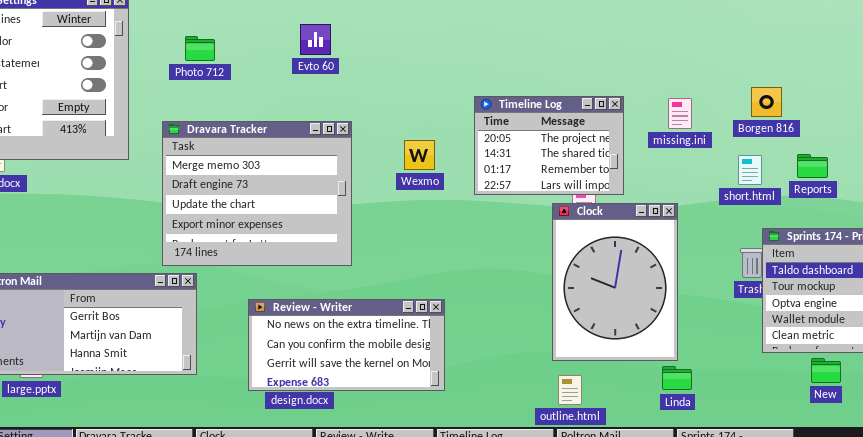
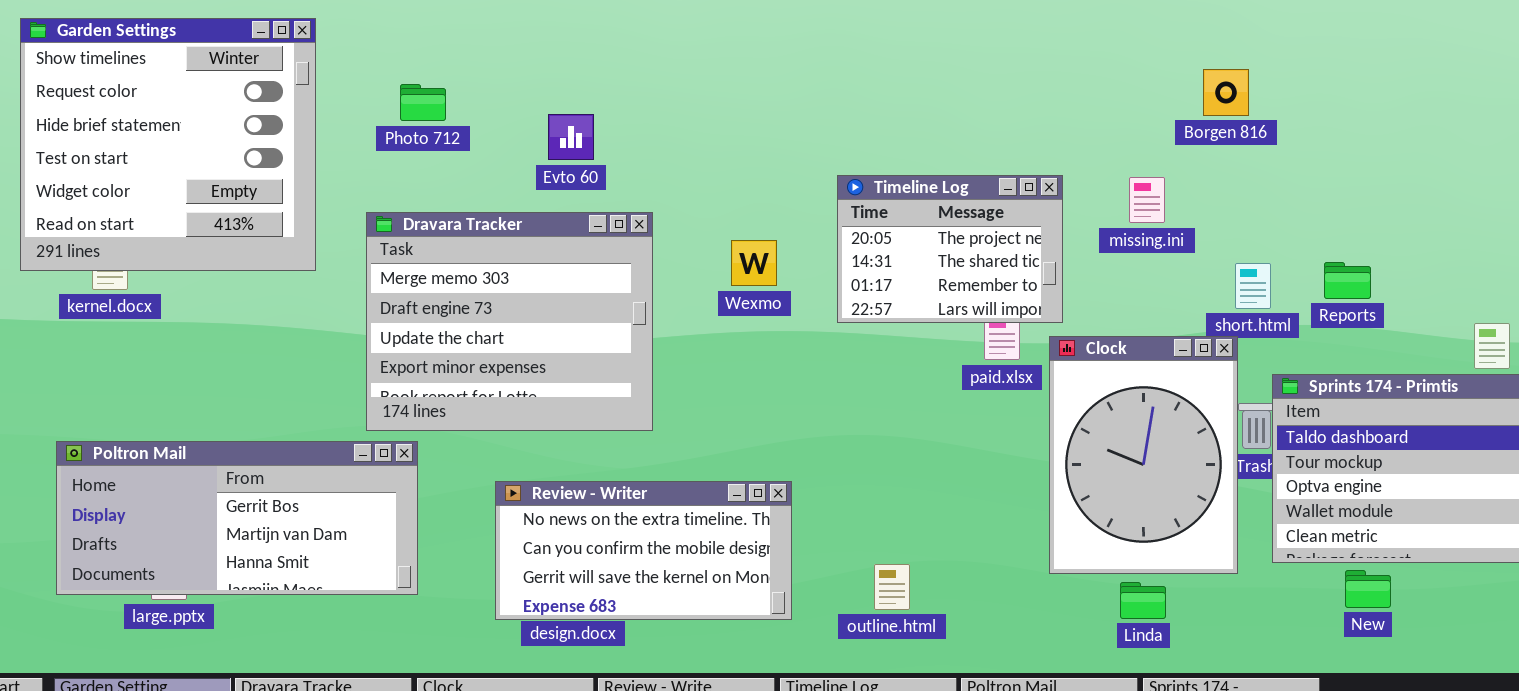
Evto 60: [300,24,331,55] -> [548,114,594,160], moved
Borgen 816: [751,87,782,117] -> [1203,69,1249,116], moved
Clock: [552,203,678,361] -> [1049,336,1238,574], moved
outline.html: [558,375,582,405] -> [874,564,910,610], moved

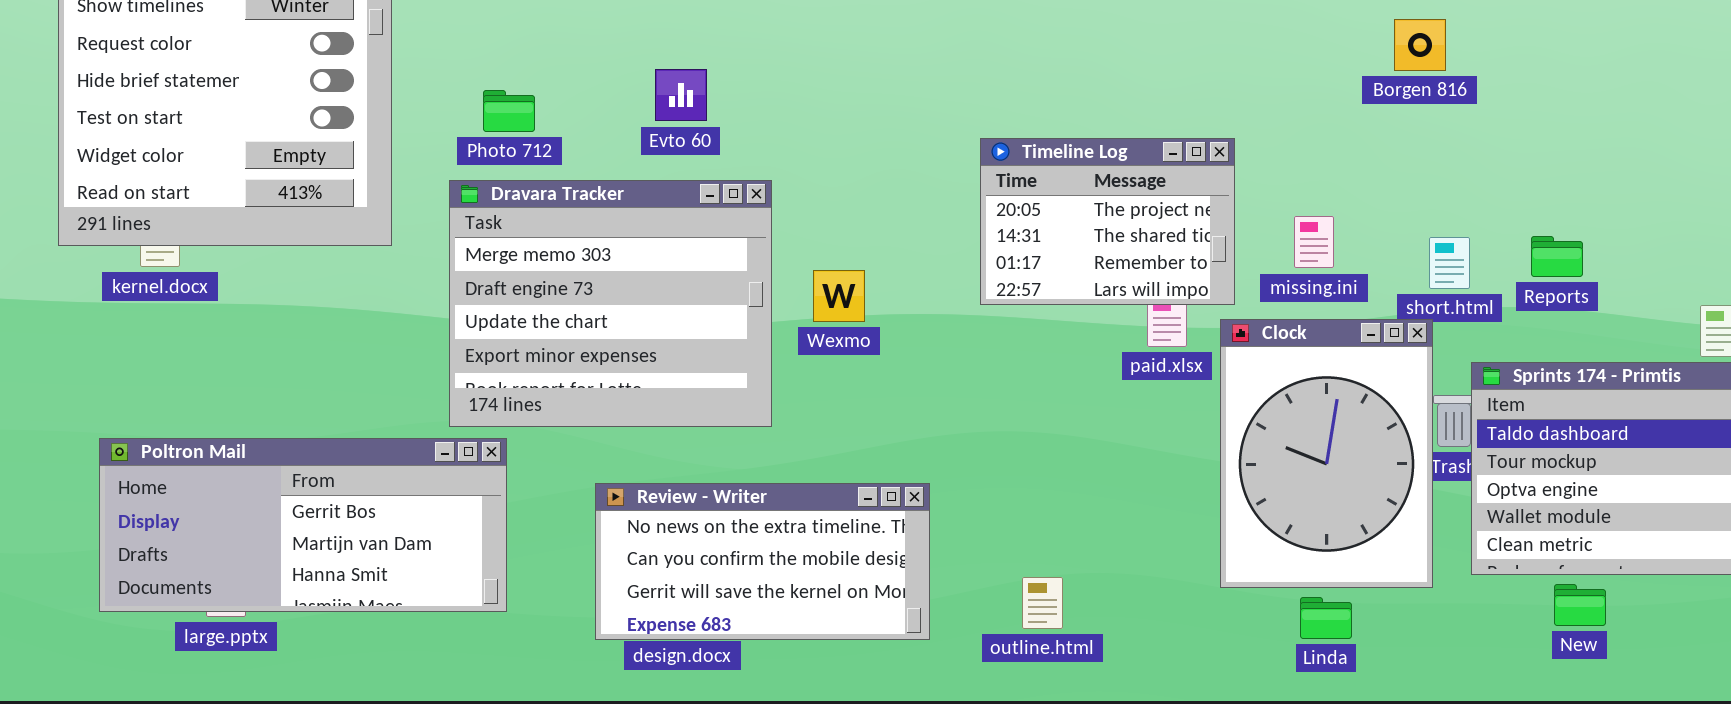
Photo 712: [400,84,446,121] -> [483,90,535,132], moved
missing.ini: [1129,177,1165,223] -> [1294,216,1334,268], moved
Wexmo: [731,240,777,286] -> [813,270,865,322], moved

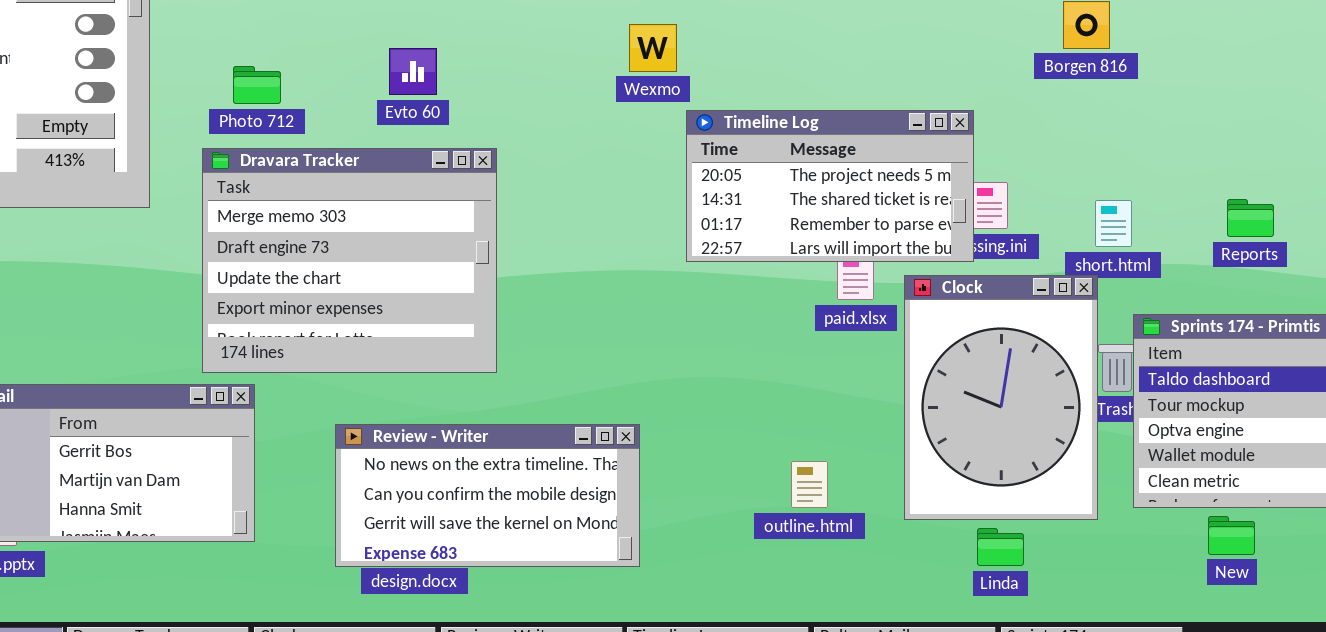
Timeline Log: [980,138,1235,305] -> [686,110,974,262], resized
Reports: [1531,236,1583,277] -> [1227,199,1274,237], moved
Wexmo: [813,270,865,322] -> [629,24,677,72], moved
outline.html: [1022,577,1063,629] -> [791,461,828,508], moved

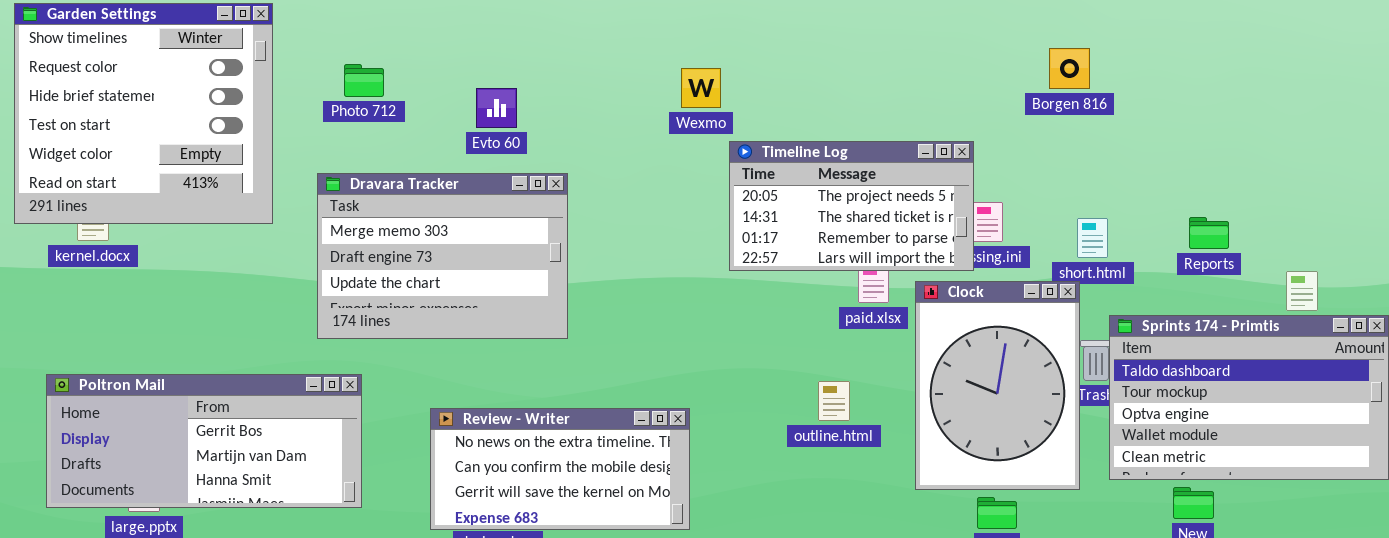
Photo 712: [233,66,281,104] -> [344,64,384,97], moved
Dravara Tracker: [202,148,497,373] -> [317,173,568,339], resized
outline.html: [791,461,828,508] -> [818,381,850,421], moved

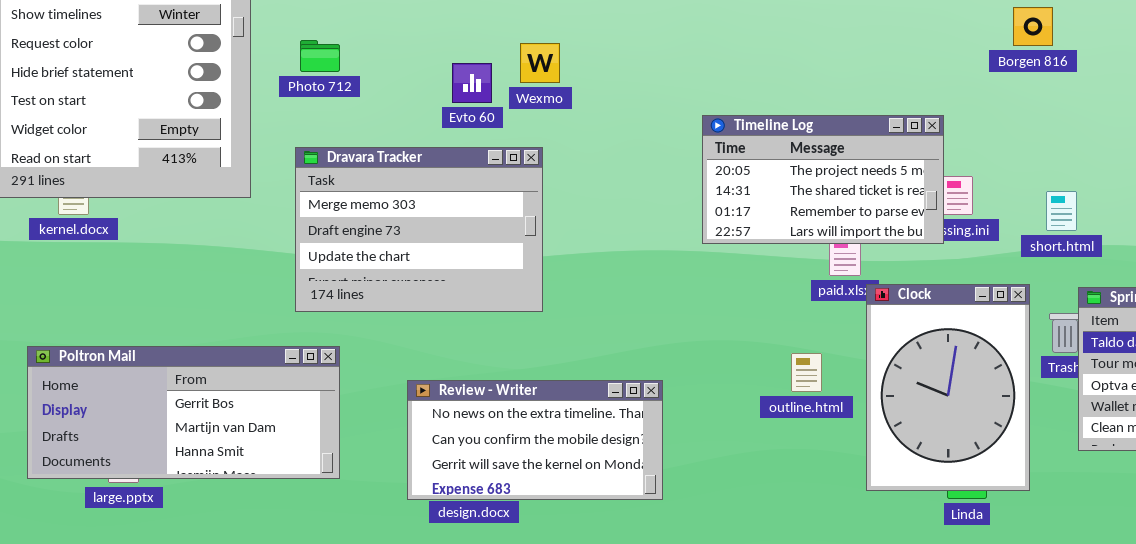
Borgen 816: [1049,48,1090,89] -> [1013,7,1053,46], moved
Photo 712: [344,64,384,97] -> [300,40,340,72], moved
Wexmo: [681,68,721,108] -> [520,43,560,83], moved
Clock: [915,281,1080,490] -> [866,284,1030,491], moved

